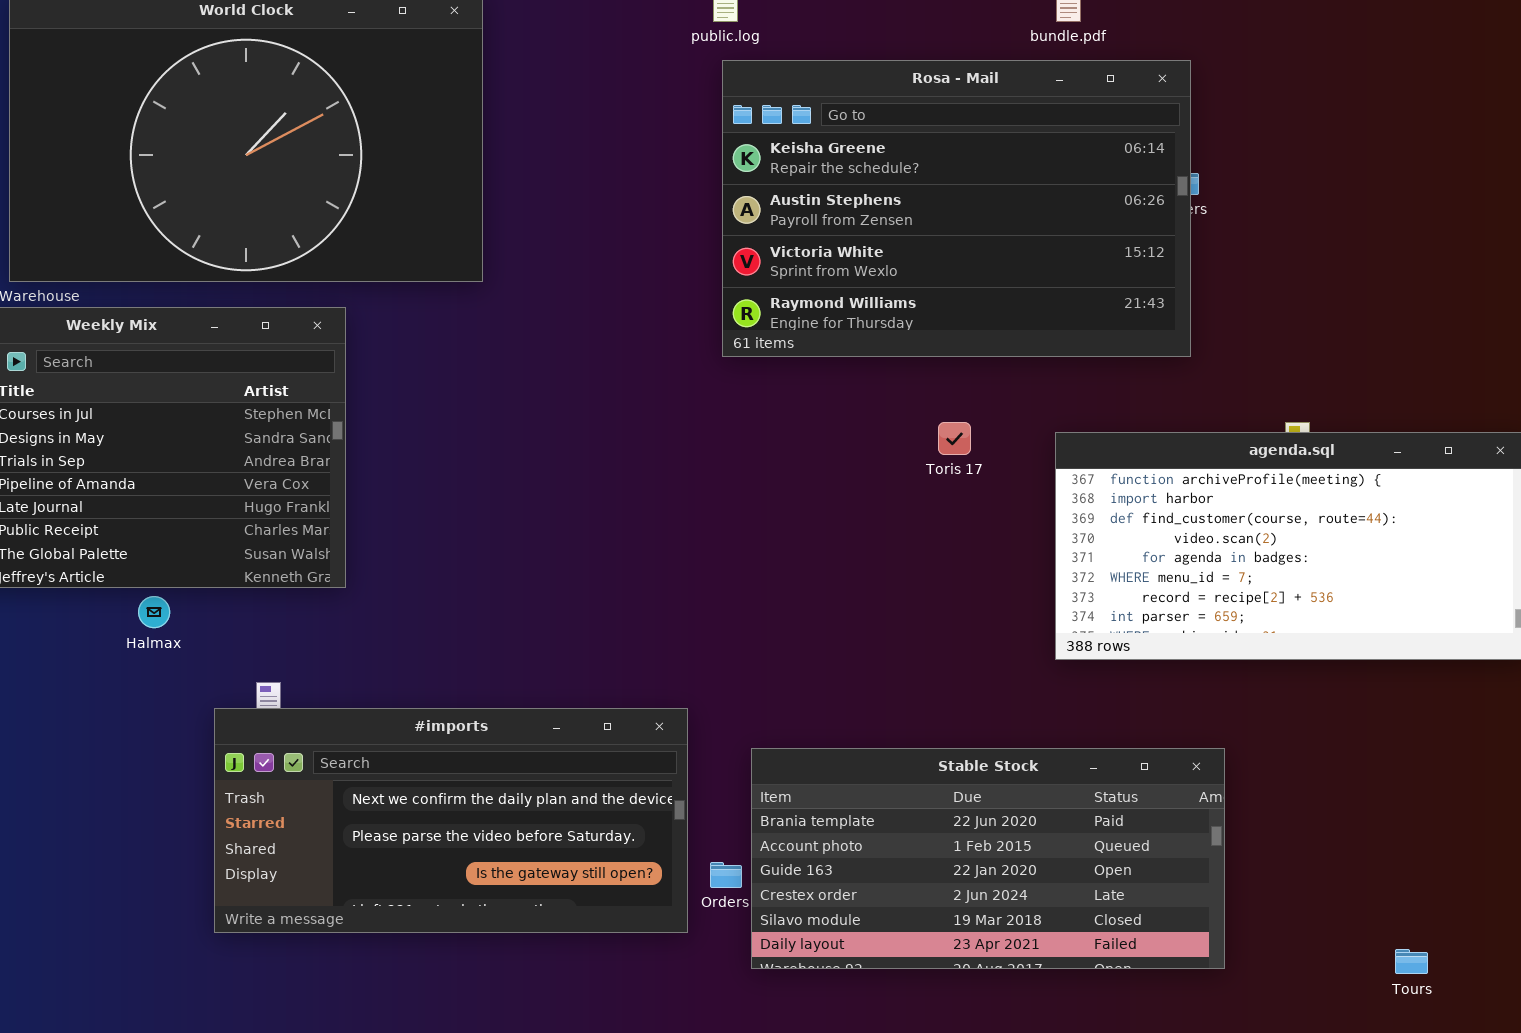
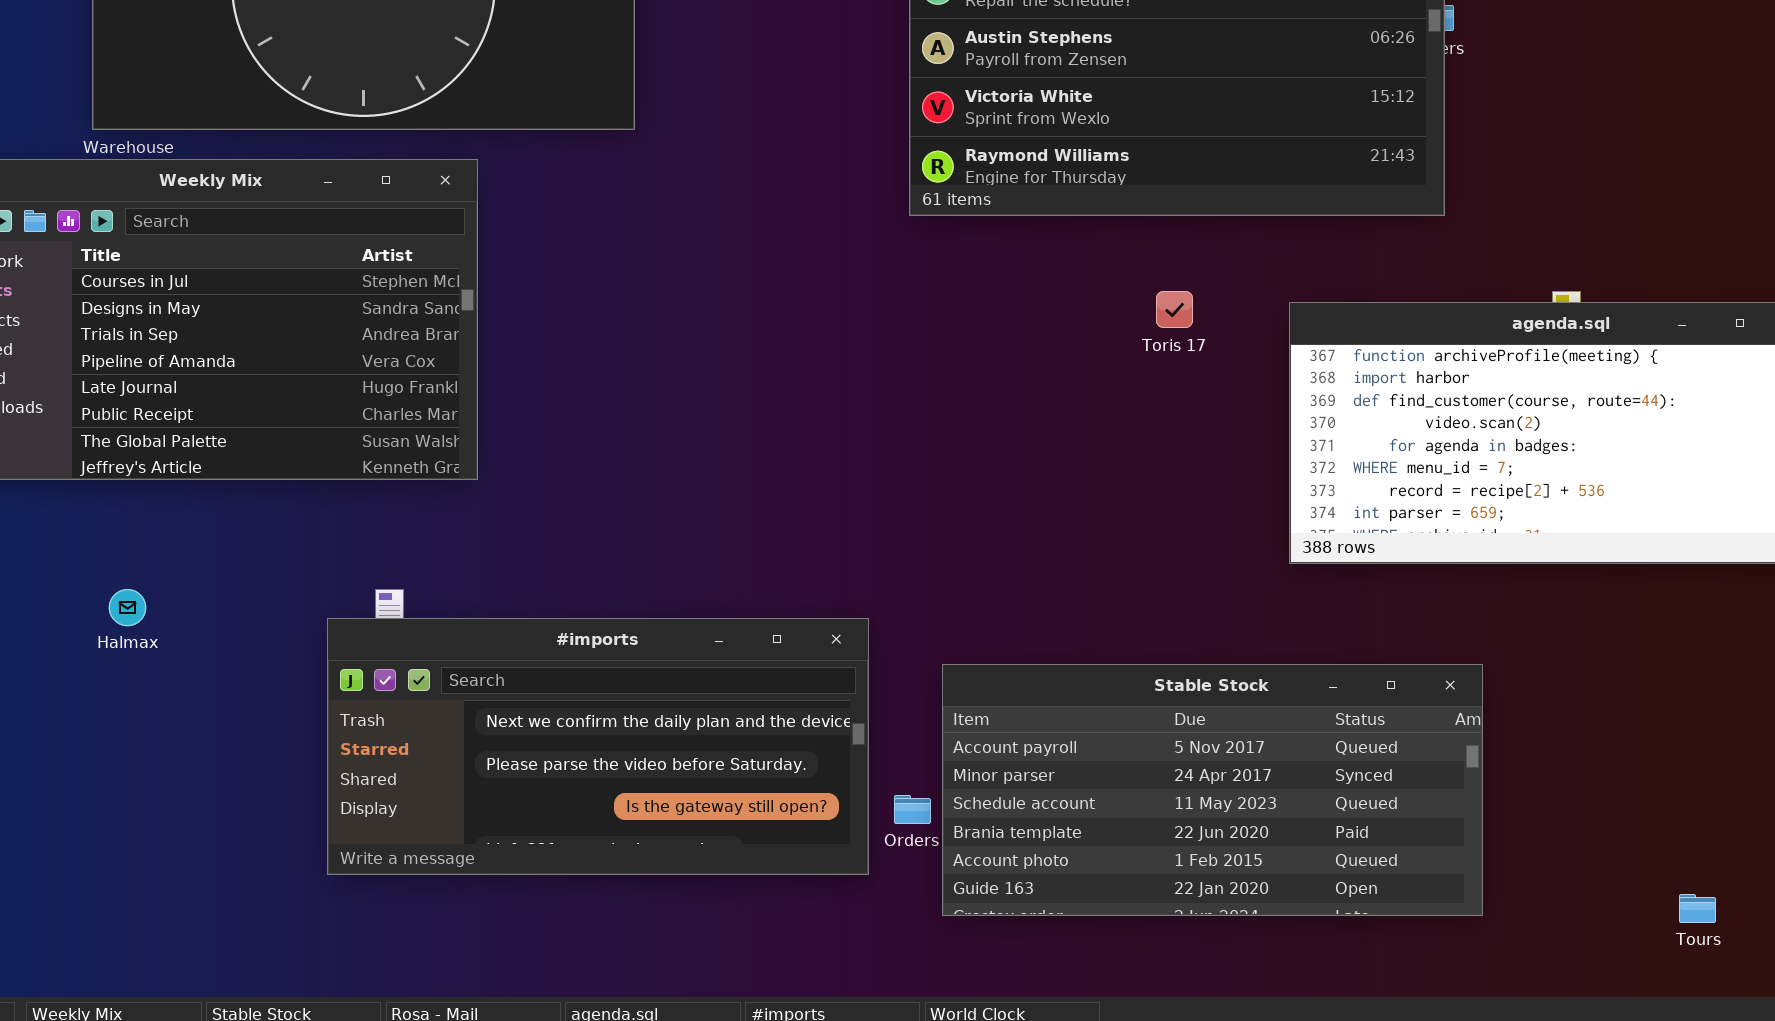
Halmax: [138,596,170,628] -> [109,589,146,626], moved
Stable Stock: [751,748,1225,969] -> [942,664,1483,916], scrolled up 3 rows

